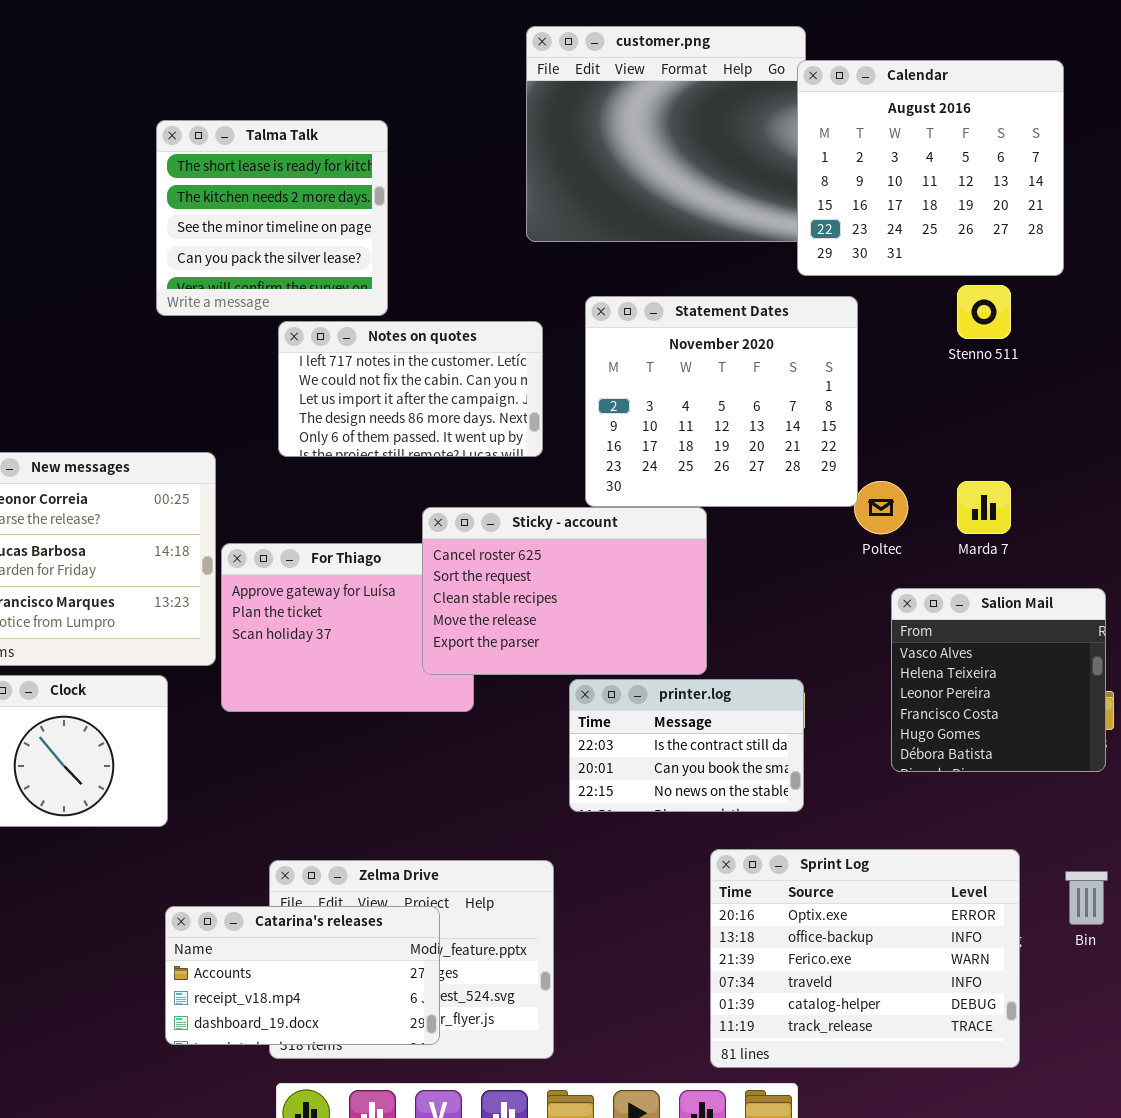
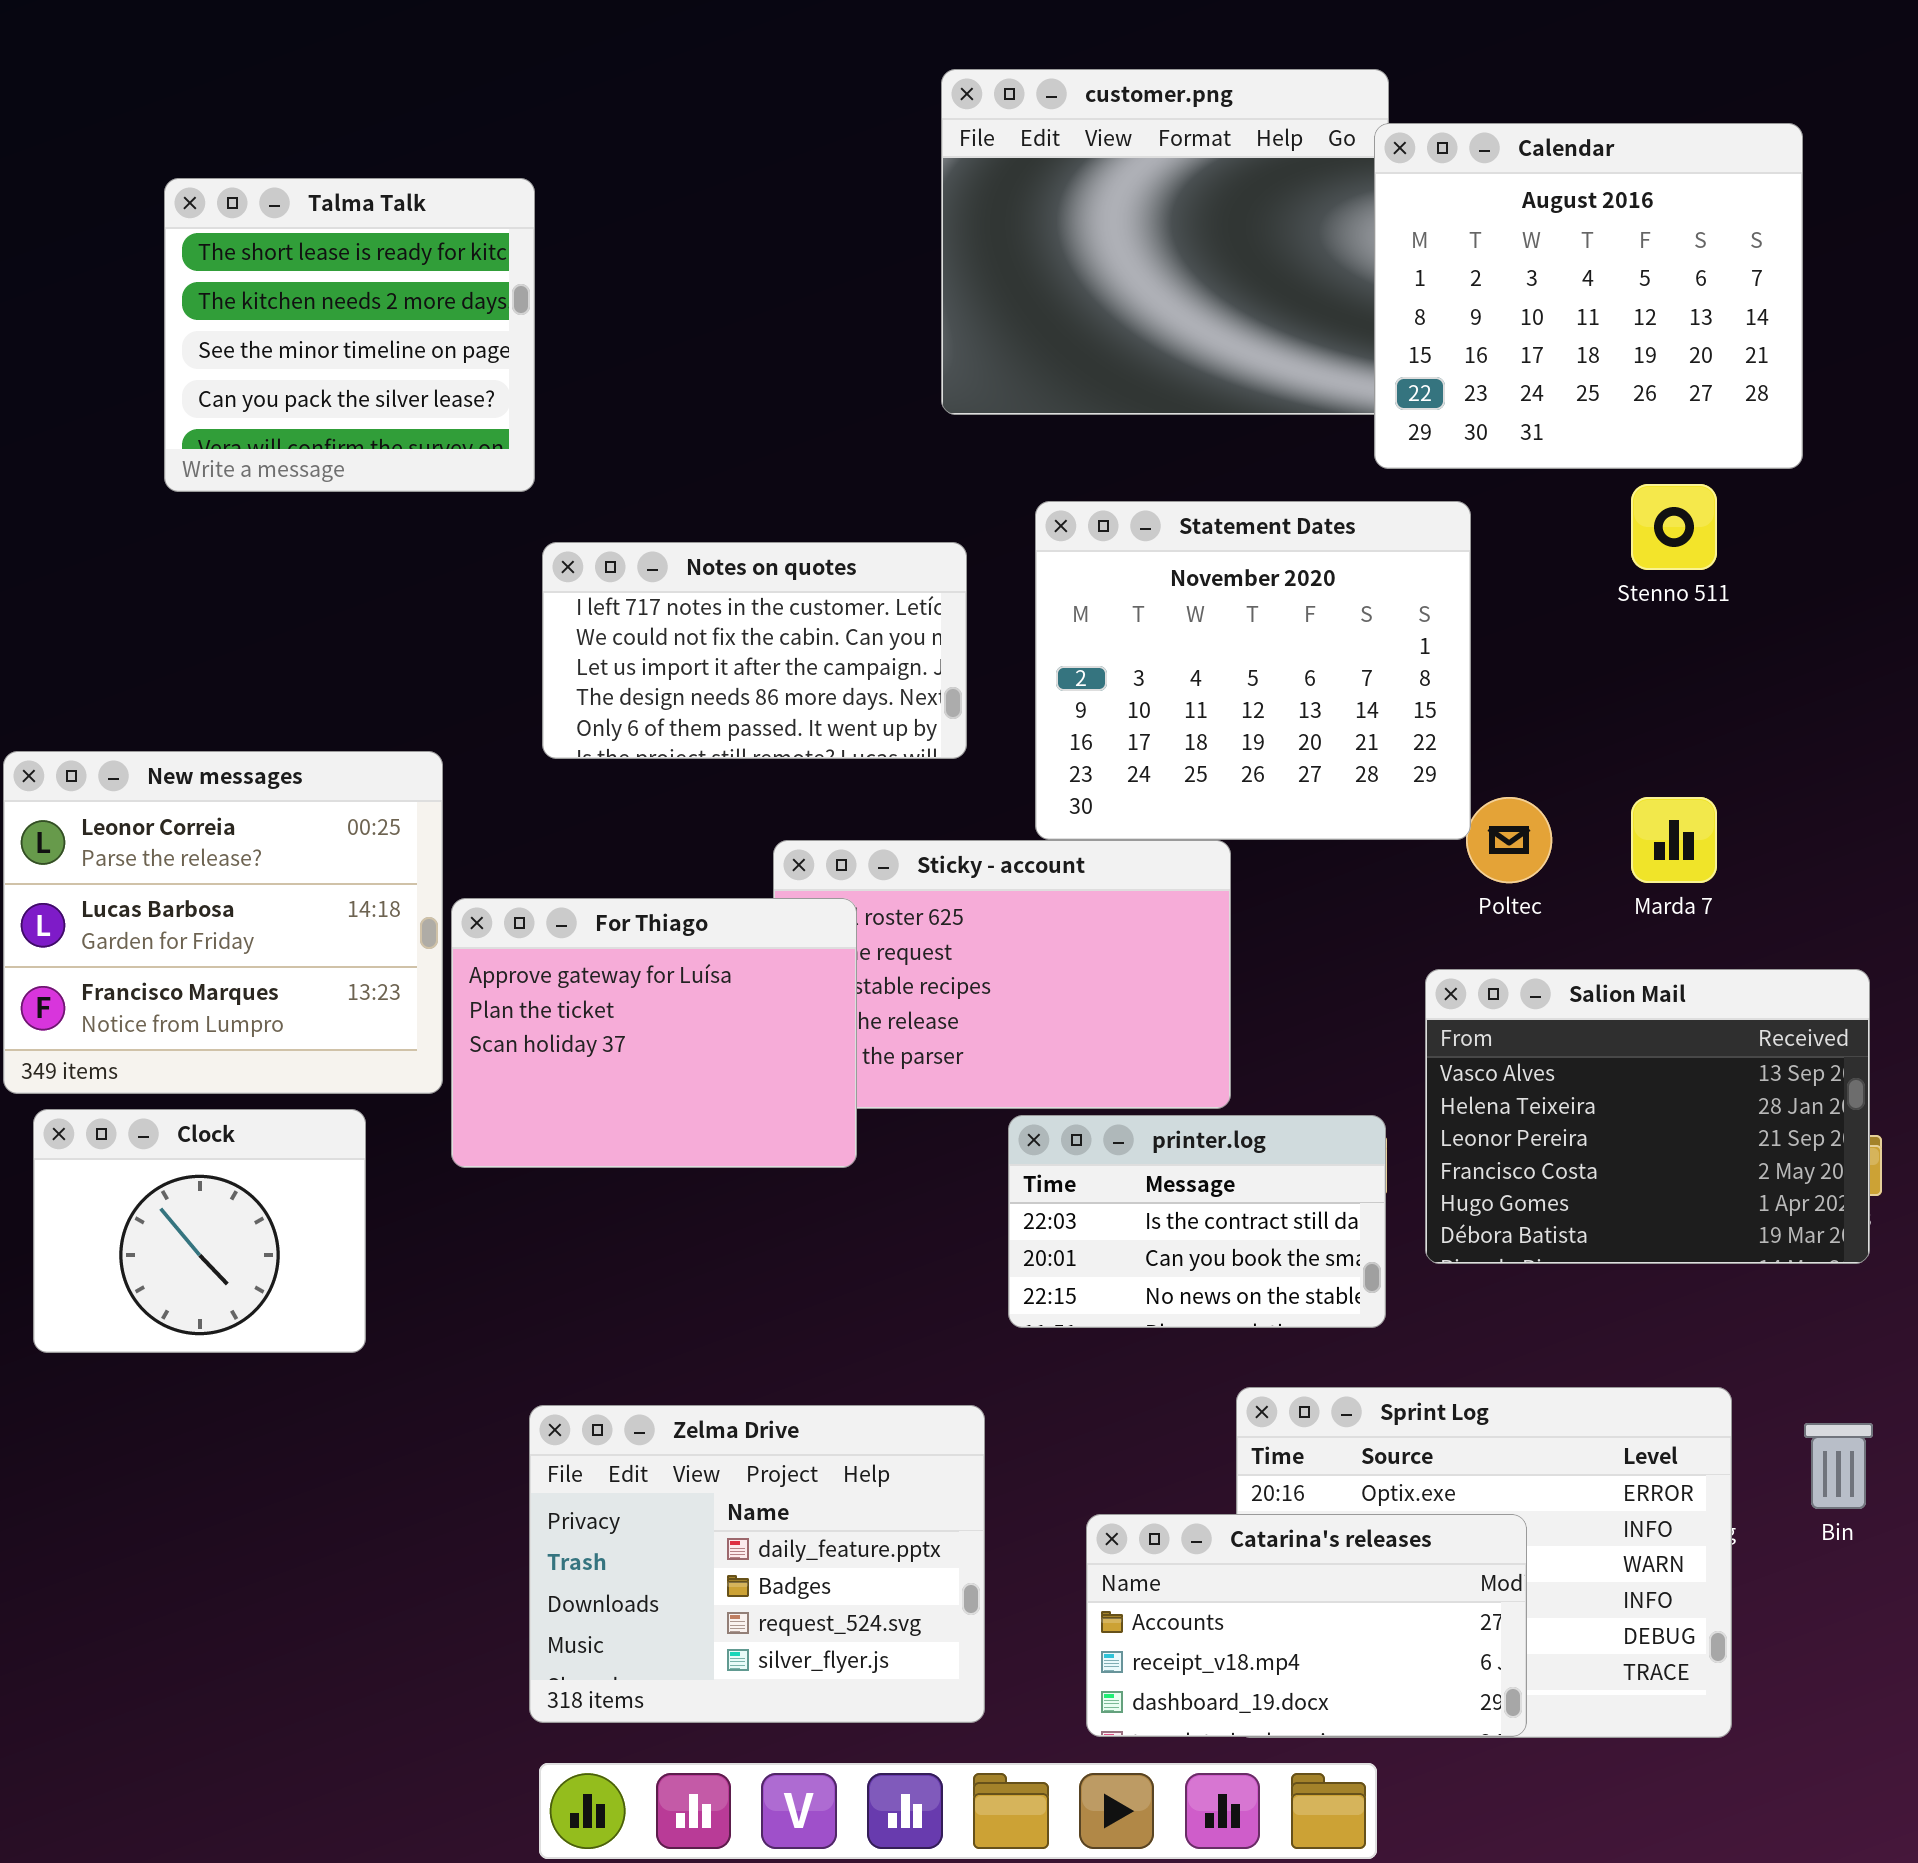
Talma Talk: [156,120,388,316] -> [164,178,535,492], moved
For Thiago: [221,543,474,712] -> [451,898,857,1168], raised
Salion Mail: [891,588,1106,772] -> [1425,969,1870,1264], resized
Catarina's releases: [165,906,440,1045] -> [1086,1514,1527,1737], moved

